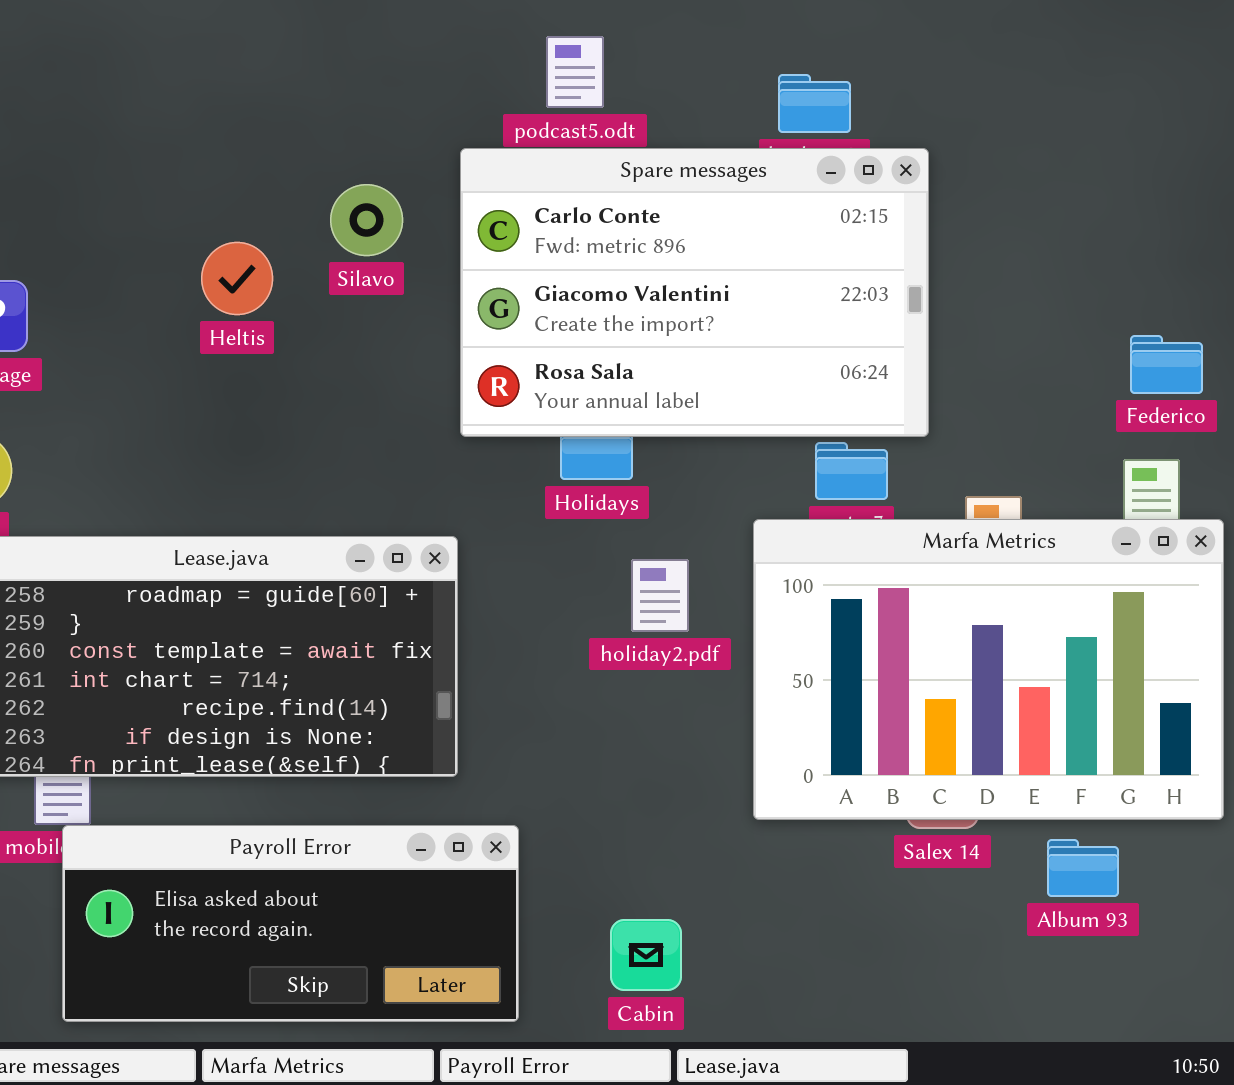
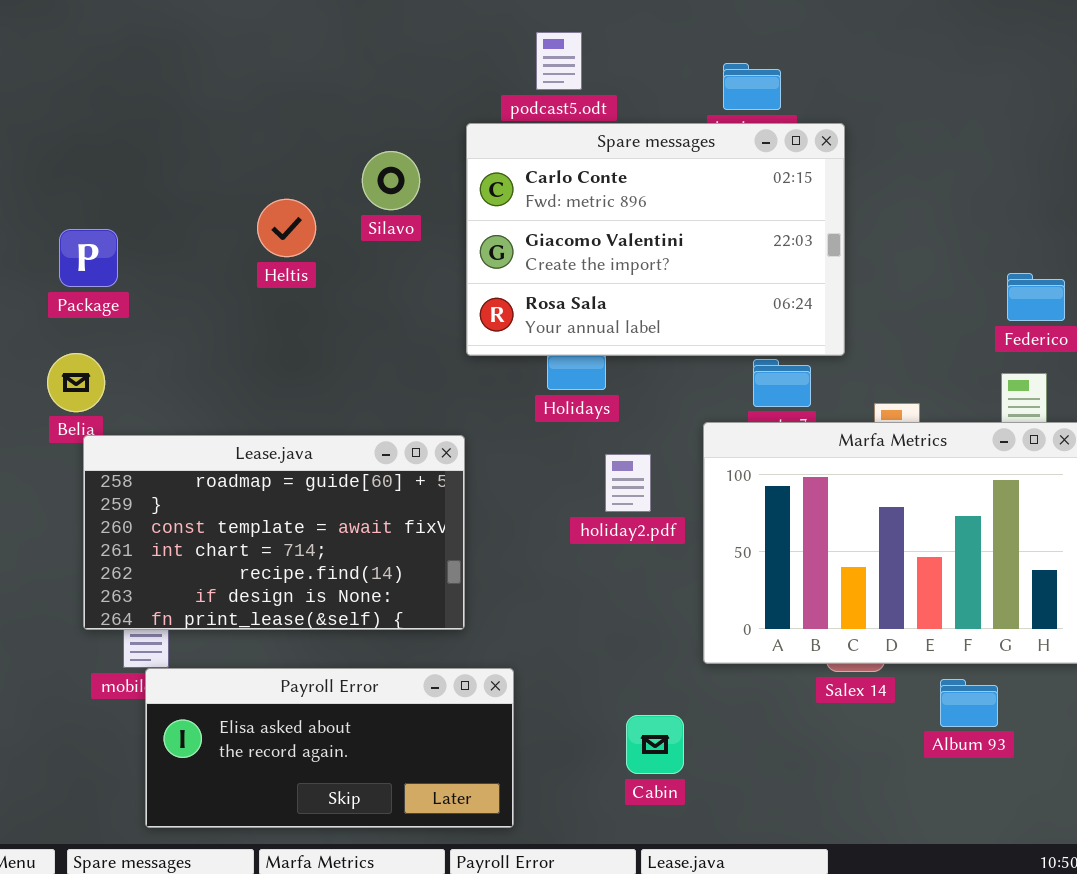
Cabin: [610,919,682,991] -> [626,715,684,774], moved

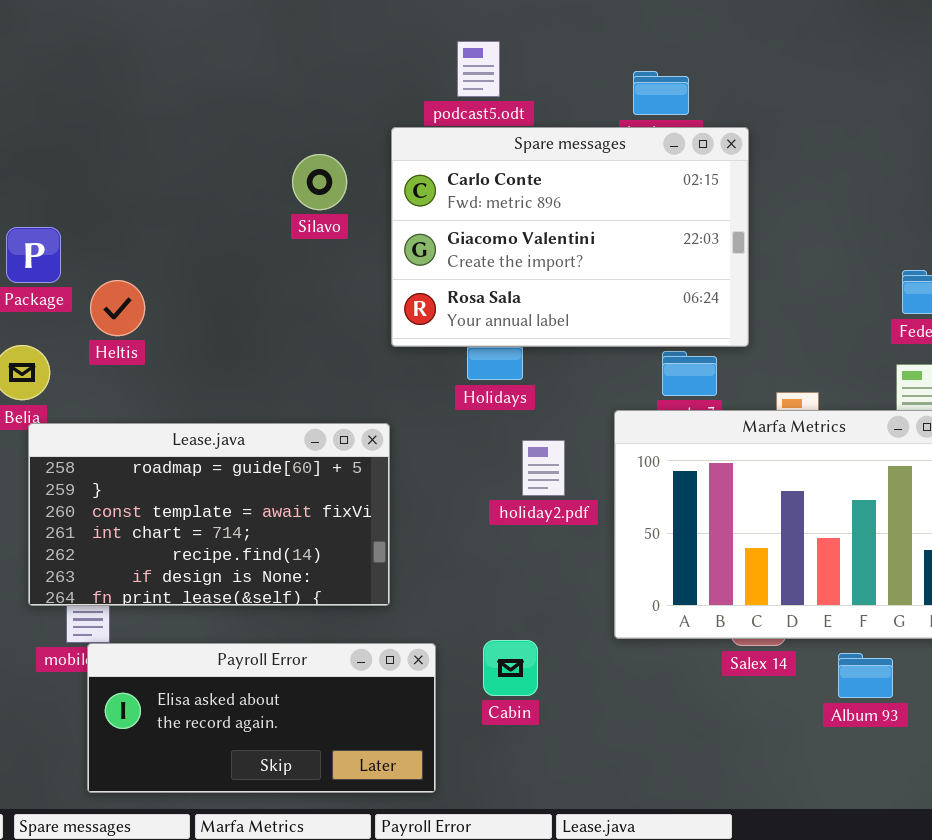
Heltis: [257,199,316,257] -> [90,280,145,336], moved
Cabin: [626,715,684,774] -> [483,640,538,696], moved

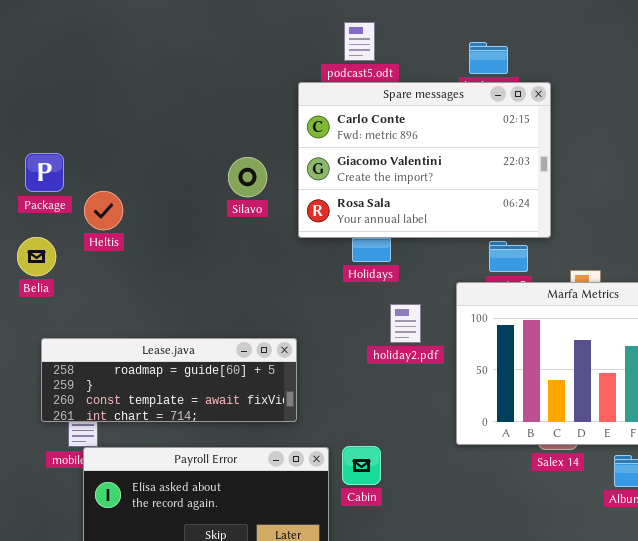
Silavo: [292,154,347,210] -> [228,157,267,197], moved
Lease.java: [28,423,390,606] -> [41,338,297,422], resized
Cabin: [483,640,538,696] -> [342,446,381,485], moved

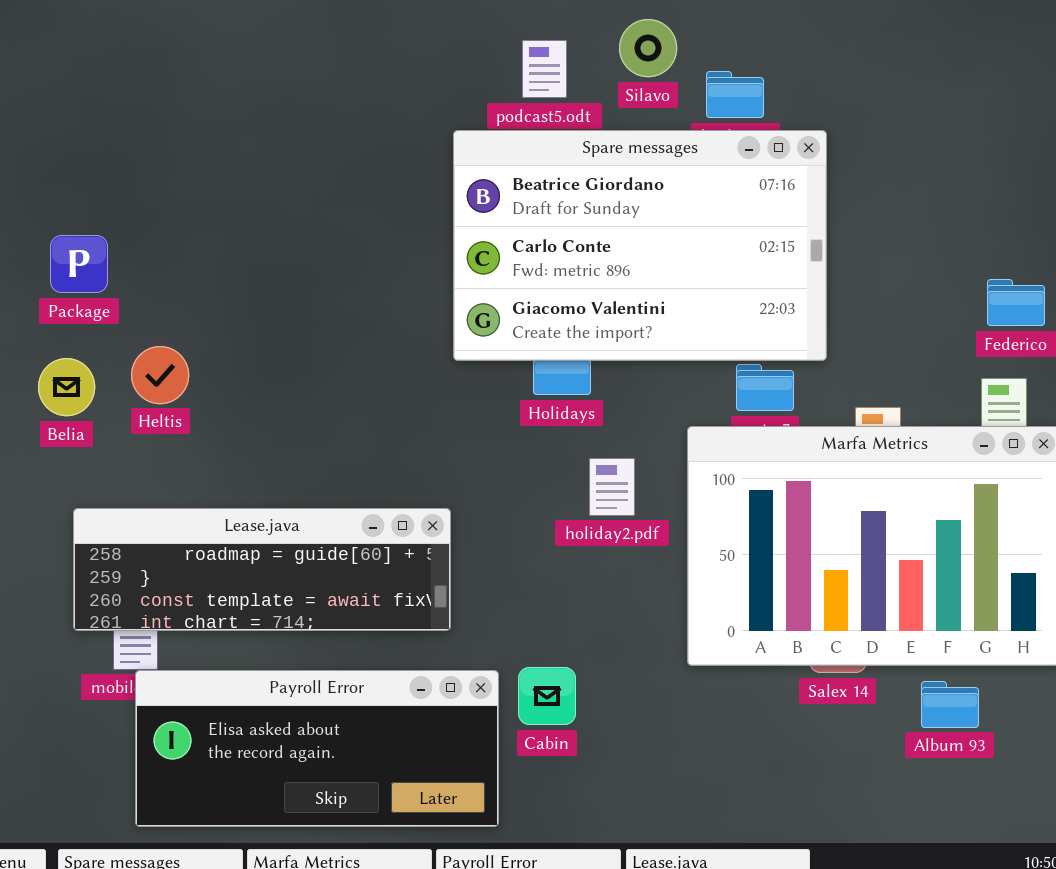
Spare messages: [298,82,551,238] -> [453,130,827,361], scrolled up 1 row
Silavo: [228,157,267,197] -> [619,19,677,77], moved
Heltis: [84,191,123,230] -> [131,346,189,404], moved

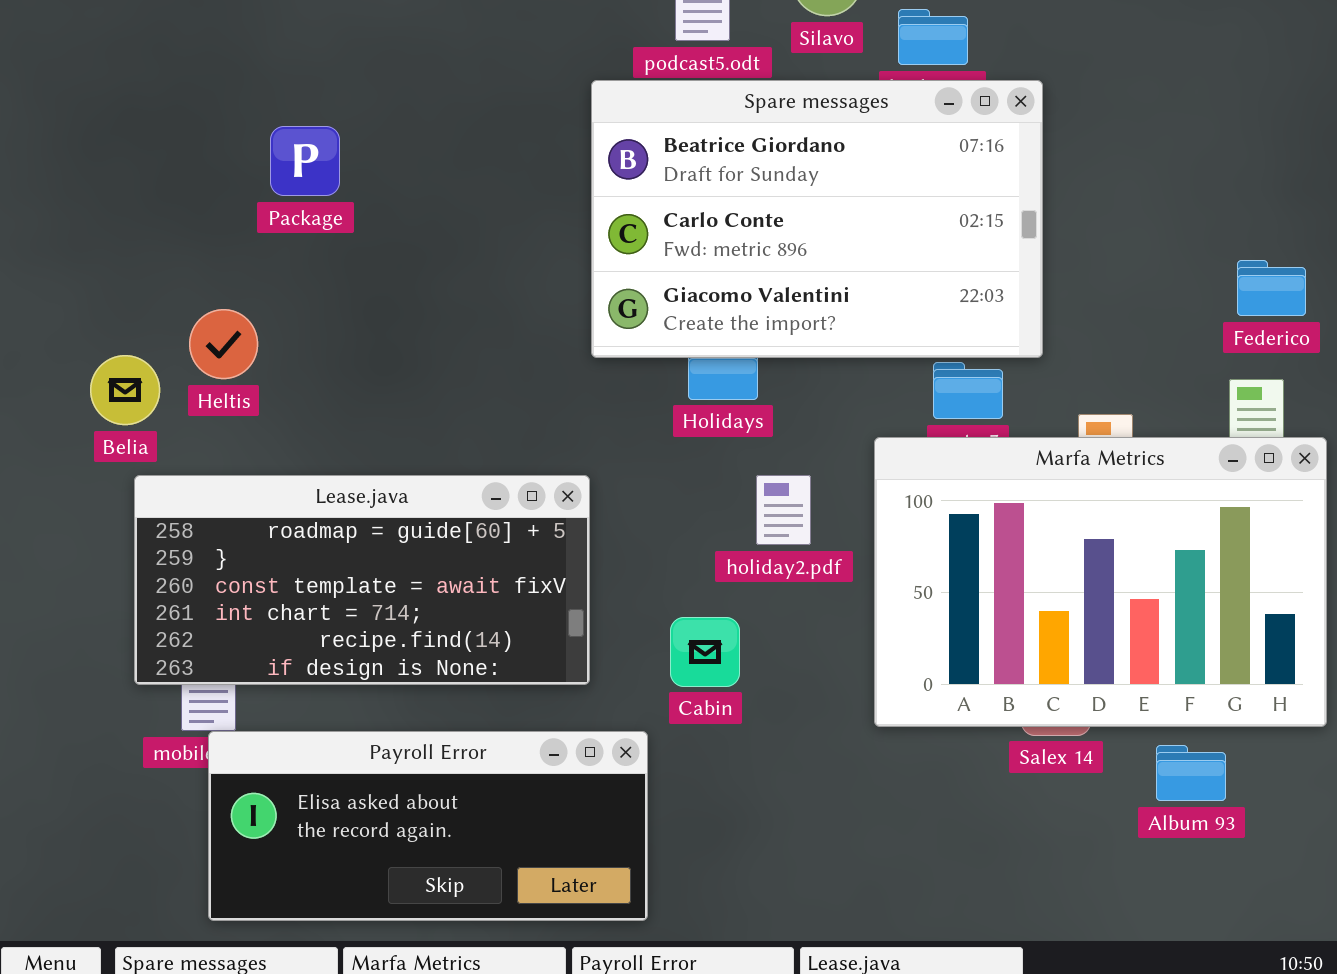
Package: [50,235,108,293] -> [270,126,340,196], moved
Heltis: [131,346,189,404] -> [189,309,258,379], moved
Lease.java: [73,508,451,631] -> [134,475,590,685], resized
Cabin: [518,667,576,725] -> [670,617,740,687], moved

